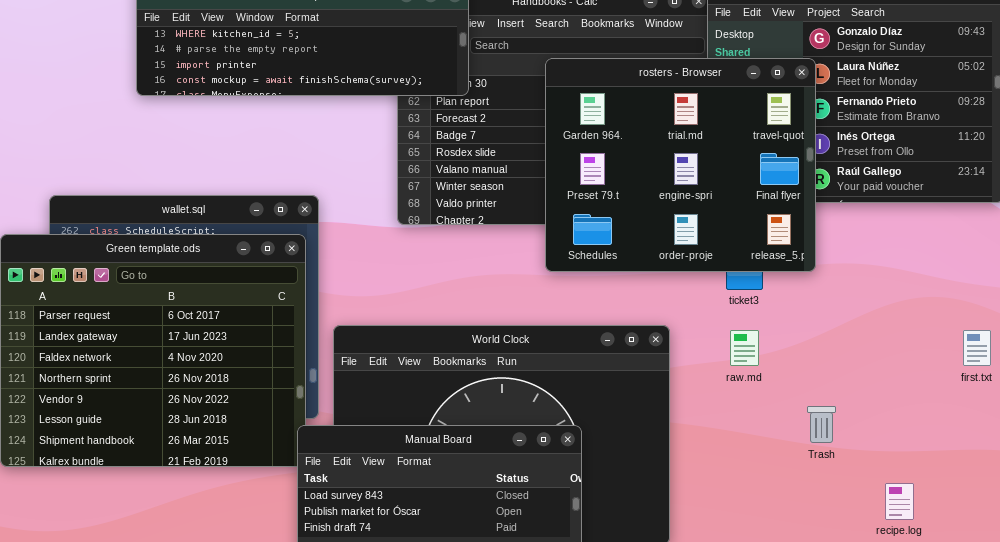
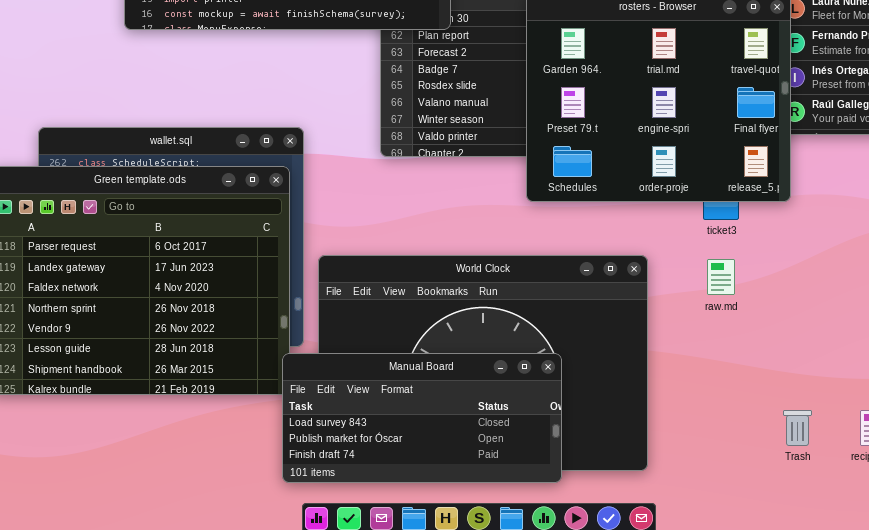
Trash: [807,406,836,443] -> [783,410,812,446], moved

